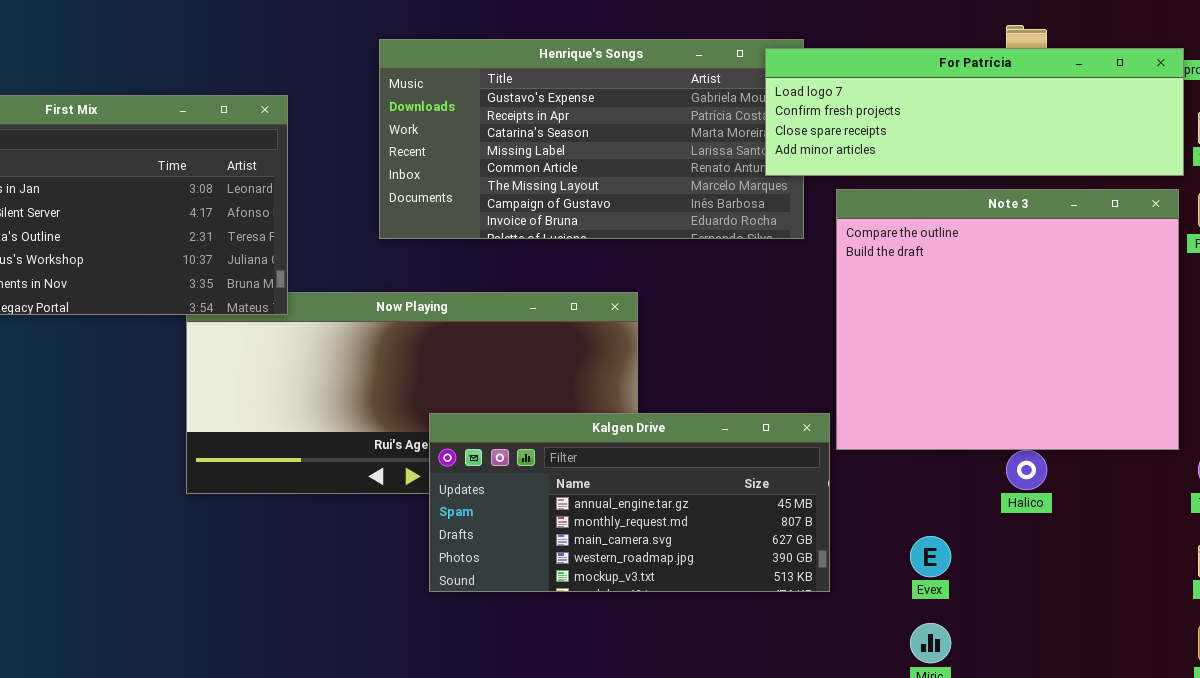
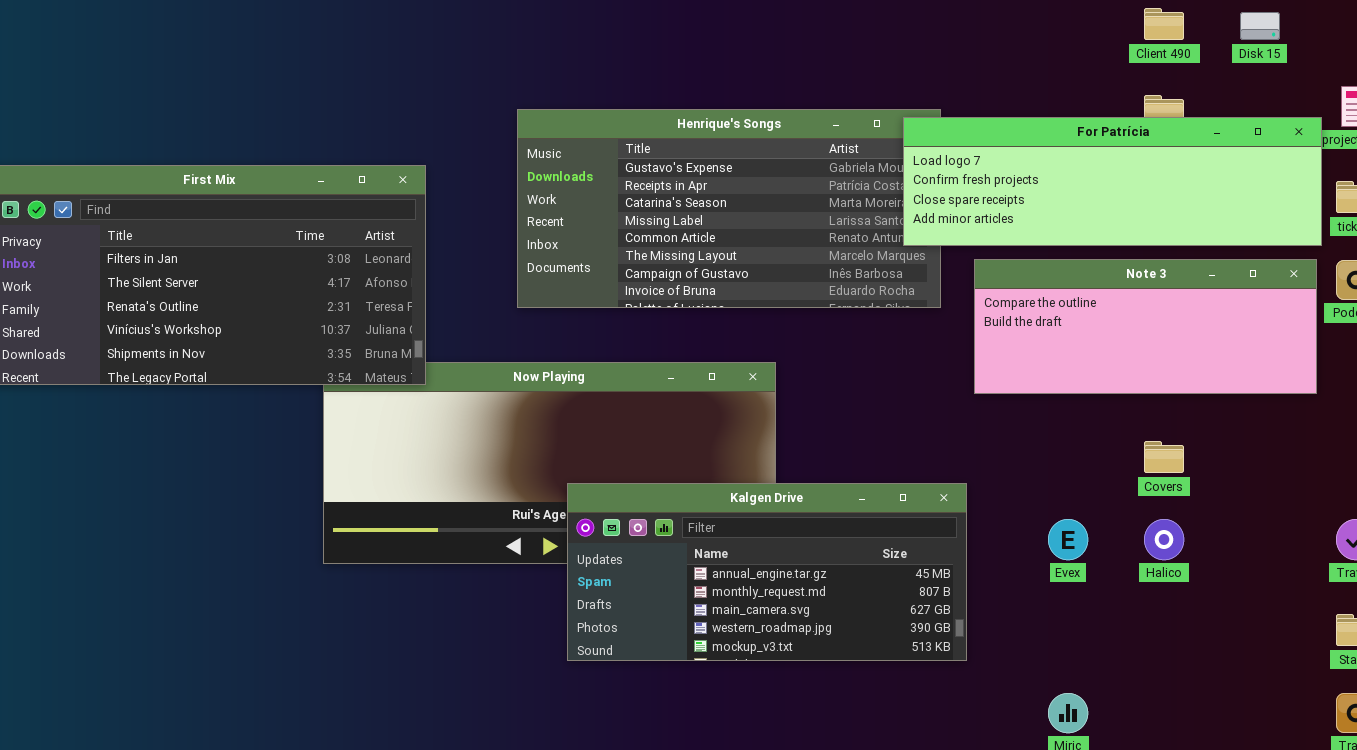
Note 3: [836,189,1179,450] -> [974,259,1317,394], resized
Evex: [910,536,951,577] -> [1048,519,1088,560], moved

